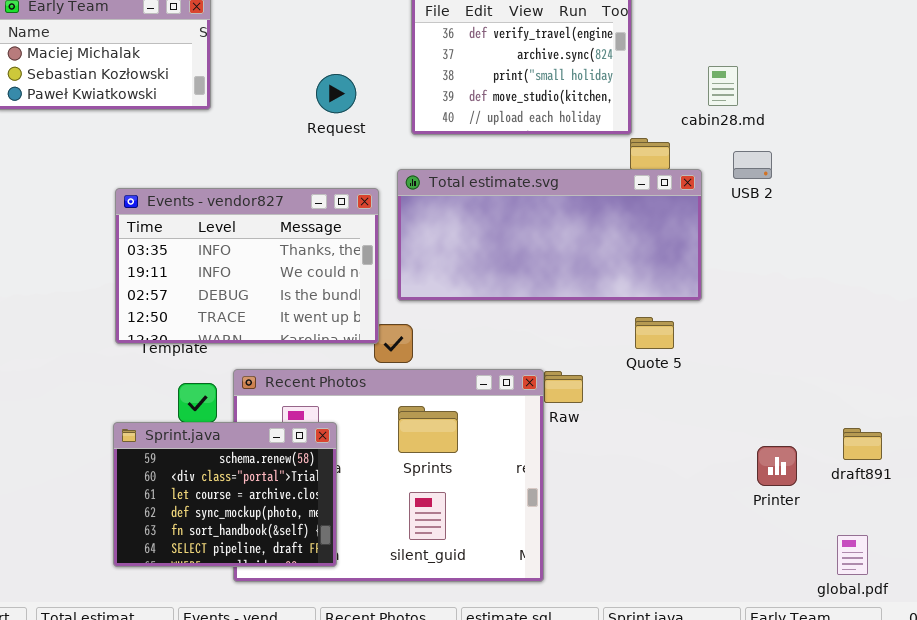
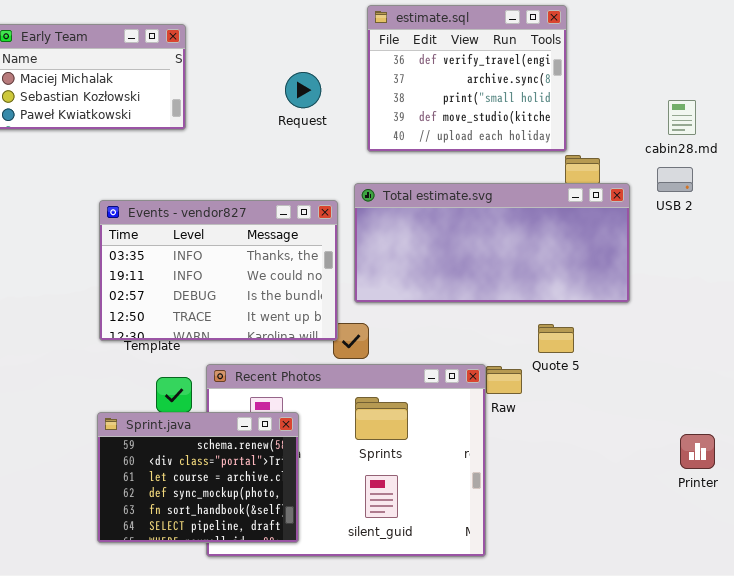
cabin28.md: [708,66,738,106] -> [668,100,696,135], moved
Request: [316,74,356,113] -> [285,72,321,108], moved
Quote 5: [635,317,674,349] -> [538,324,574,353], moved

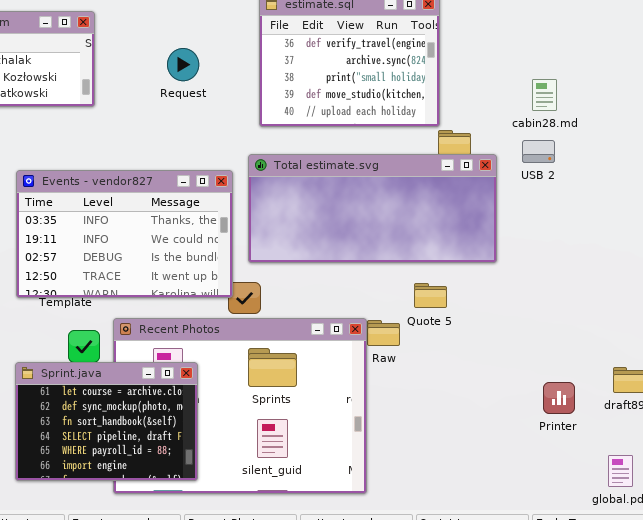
Request: [285,72,321,108] -> [167,48,199,81], moved
Sprint.java: [97,412,299,543] -> [15,362,198,481], scrolled down 2 rows

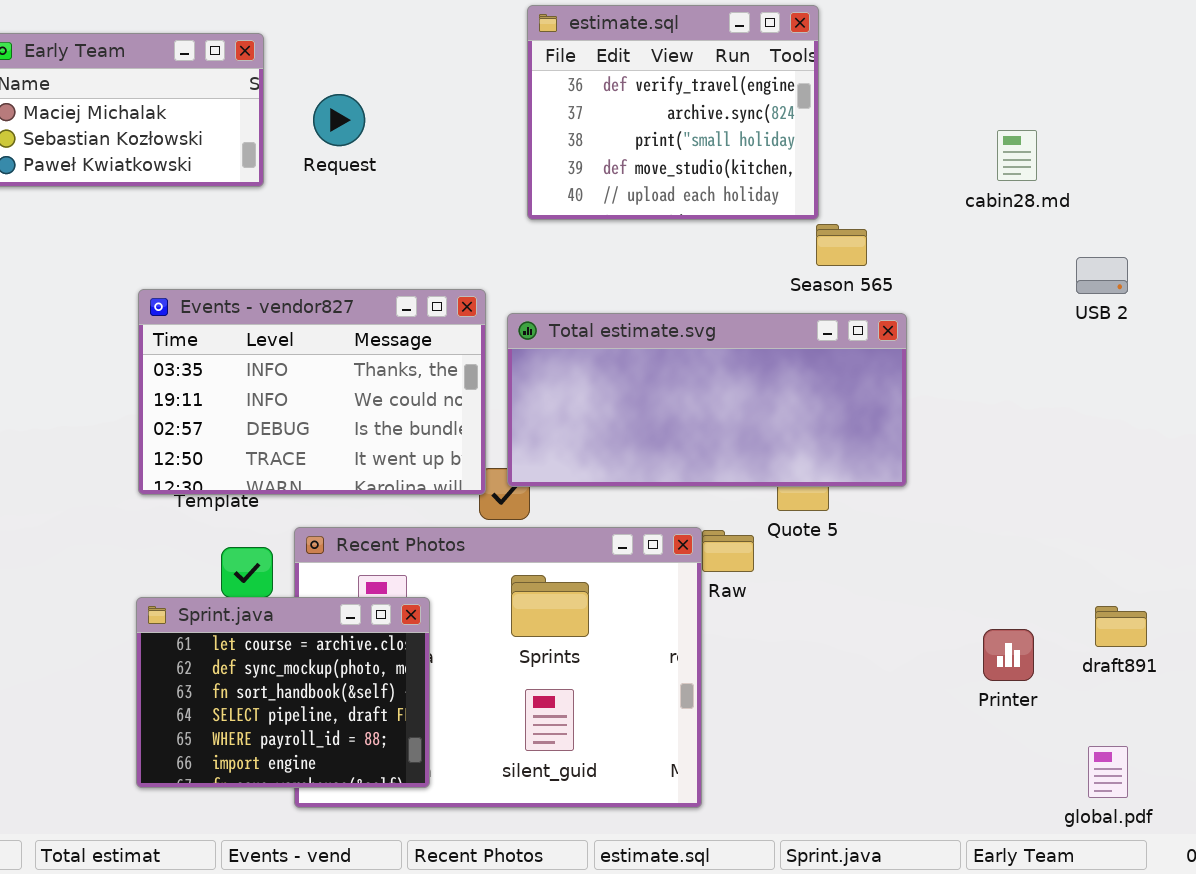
Request: [167,48,199,81] -> [313,94,365,146], moved
cabin28.md: [532,79,557,111] -> [997,130,1037,181], moved
USB 2: [522,140,555,163] -> [1076,257,1128,294], moved
Total estimate.svg: [248,154,497,263] -> [507,313,907,487], moved

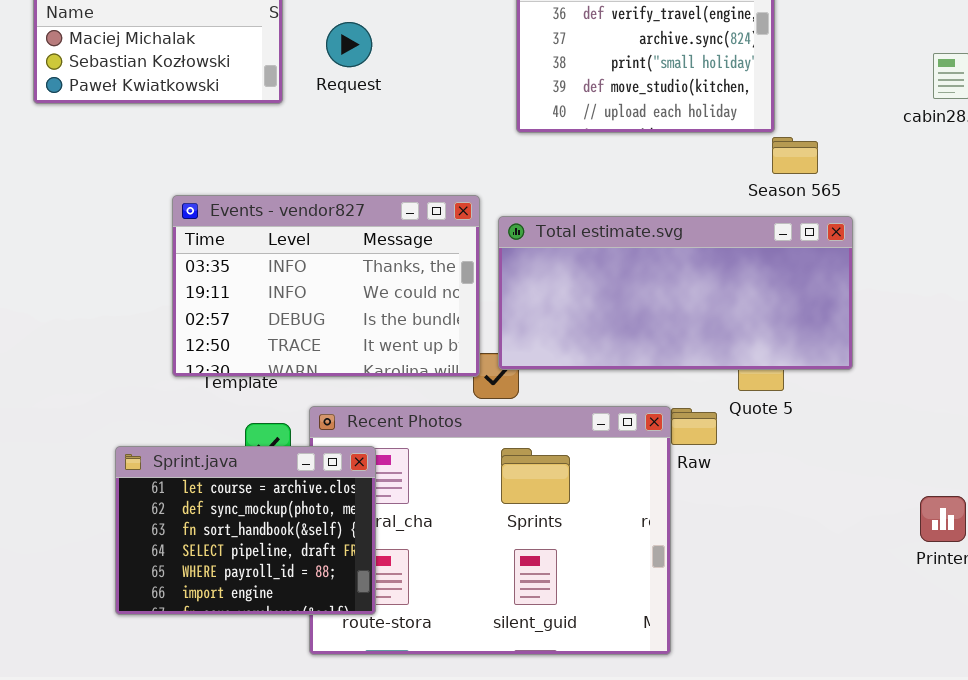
Sprint.java: [136,597,430,788] -> [115,446,376,615], moved

